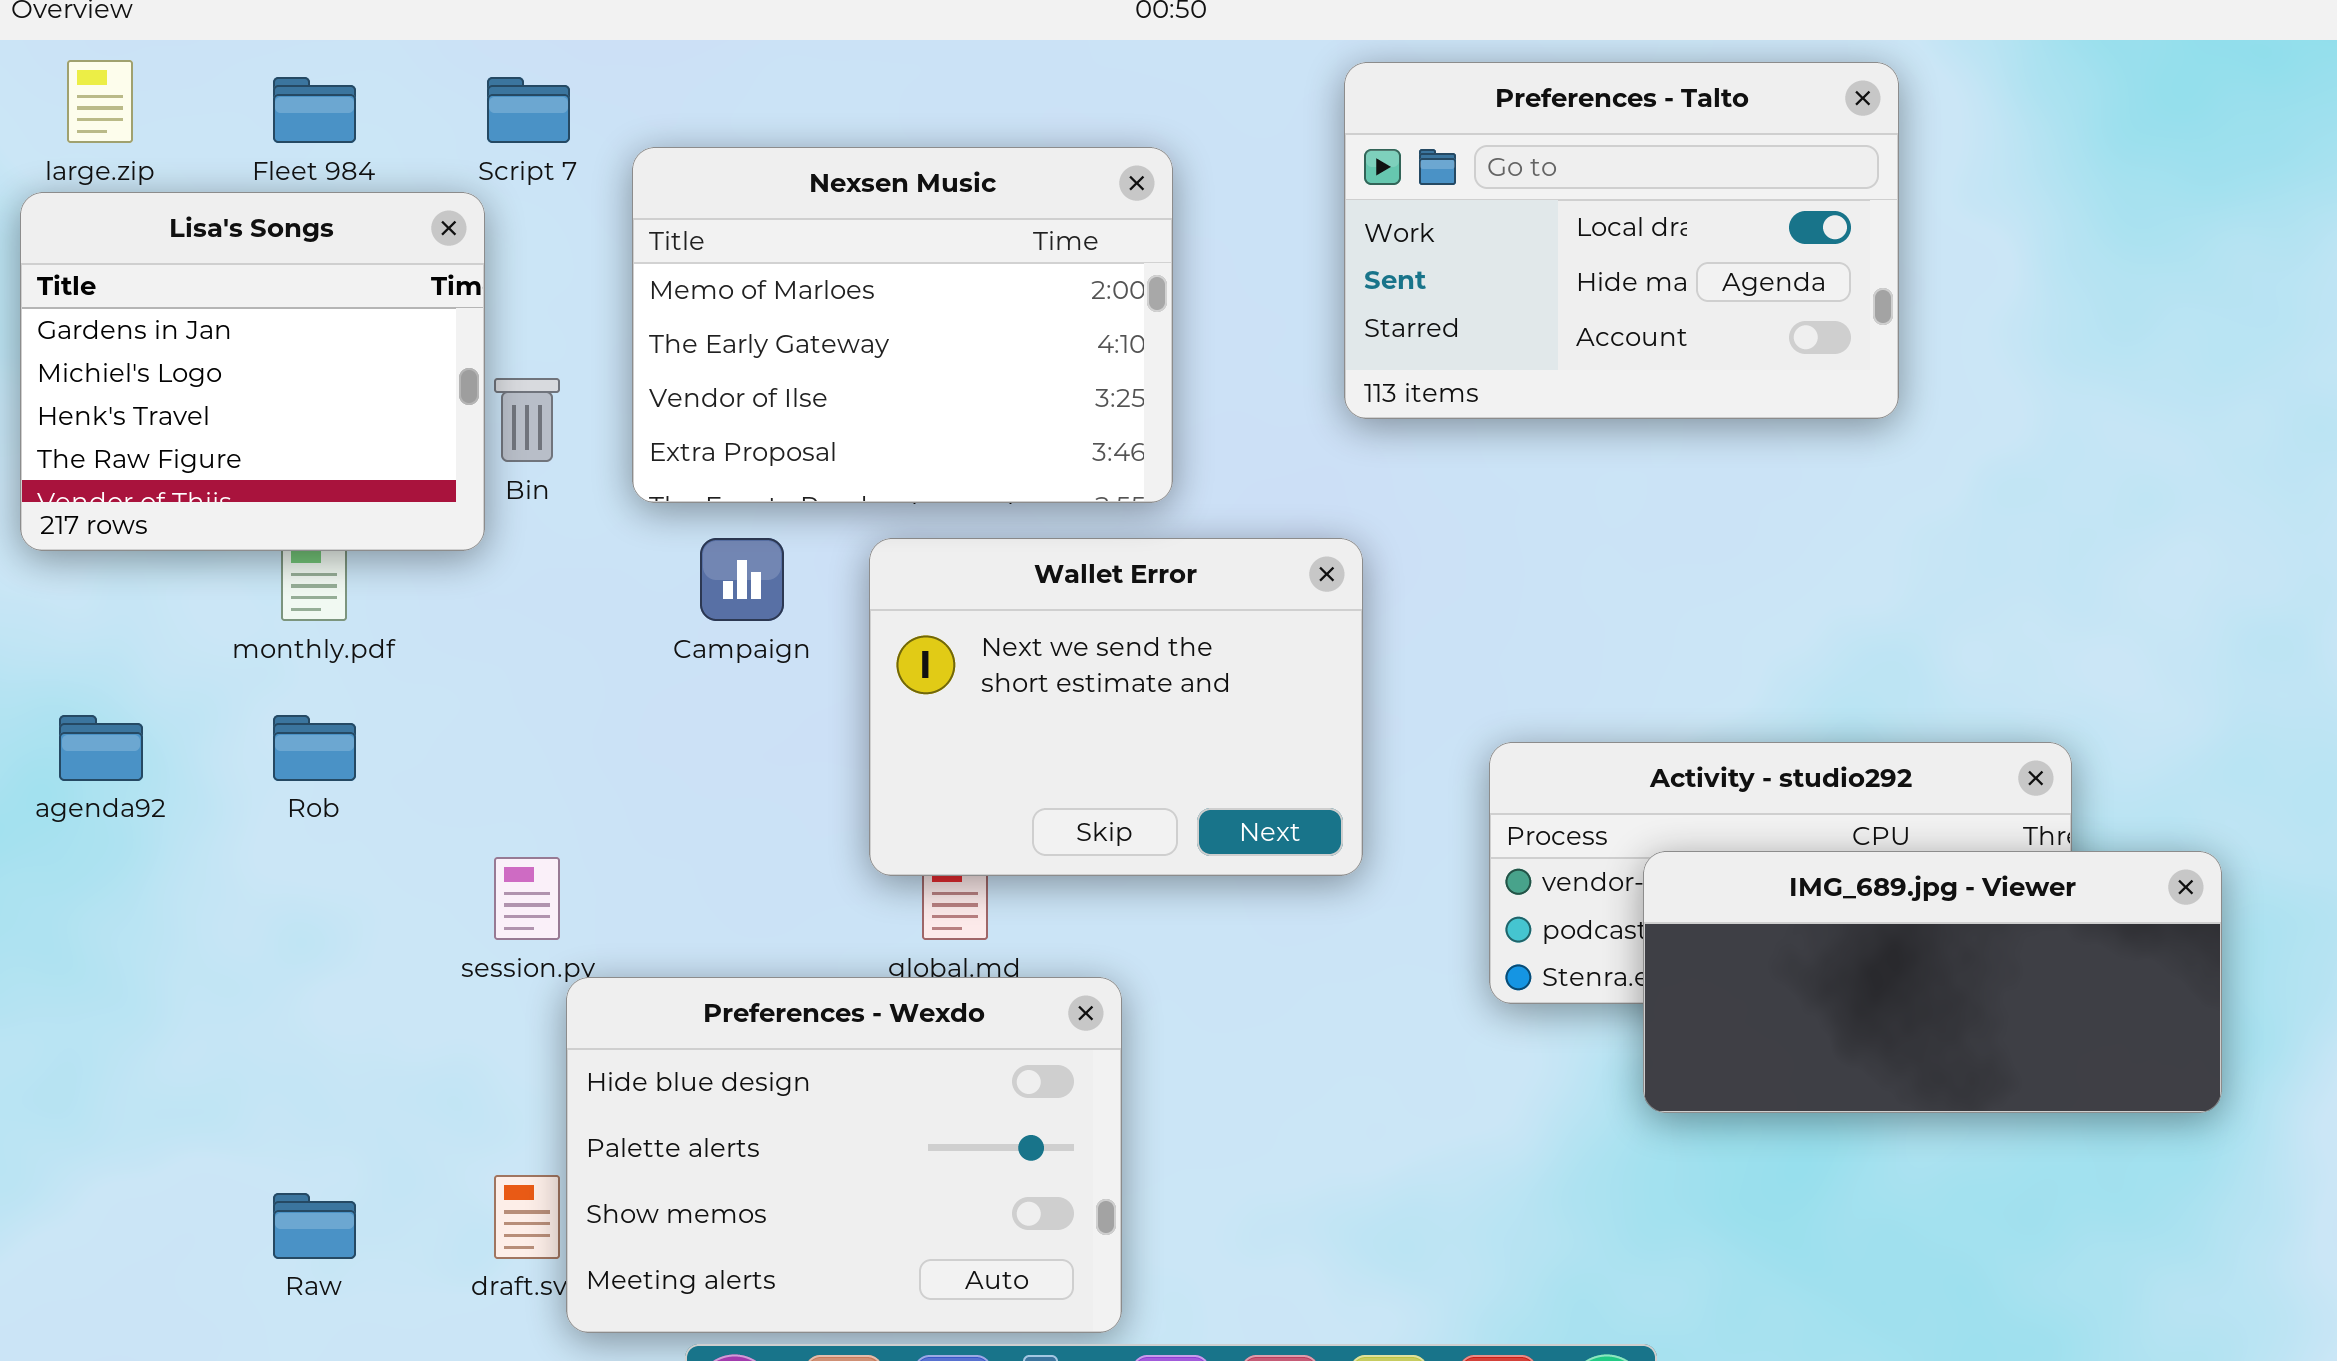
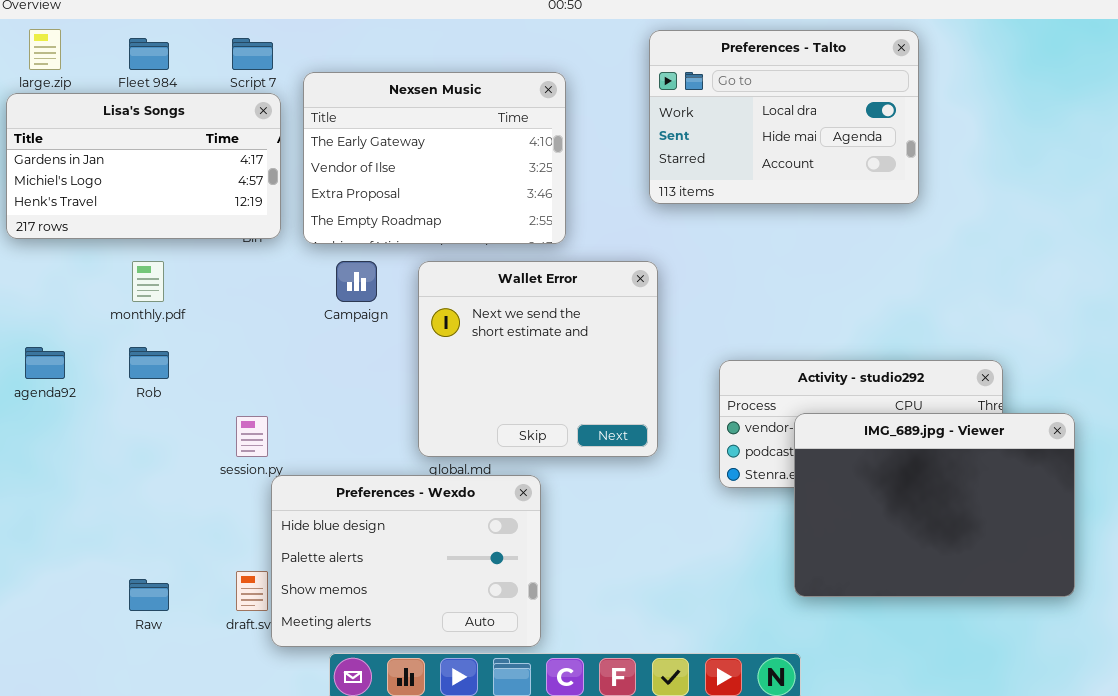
Nexsen Music: [632,147,1173,503] -> [303,72,566,244], scrolled down 1 row
Lisa's Songs: [20,192,485,551] -> [6,93,281,239], resized
Wallet Error: [869,538,1363,876] -> [418,261,658,457], resized
IMG_689.jpg - Viewer: [1643,851,2222,1113] -> [794,413,1075,597], resized

